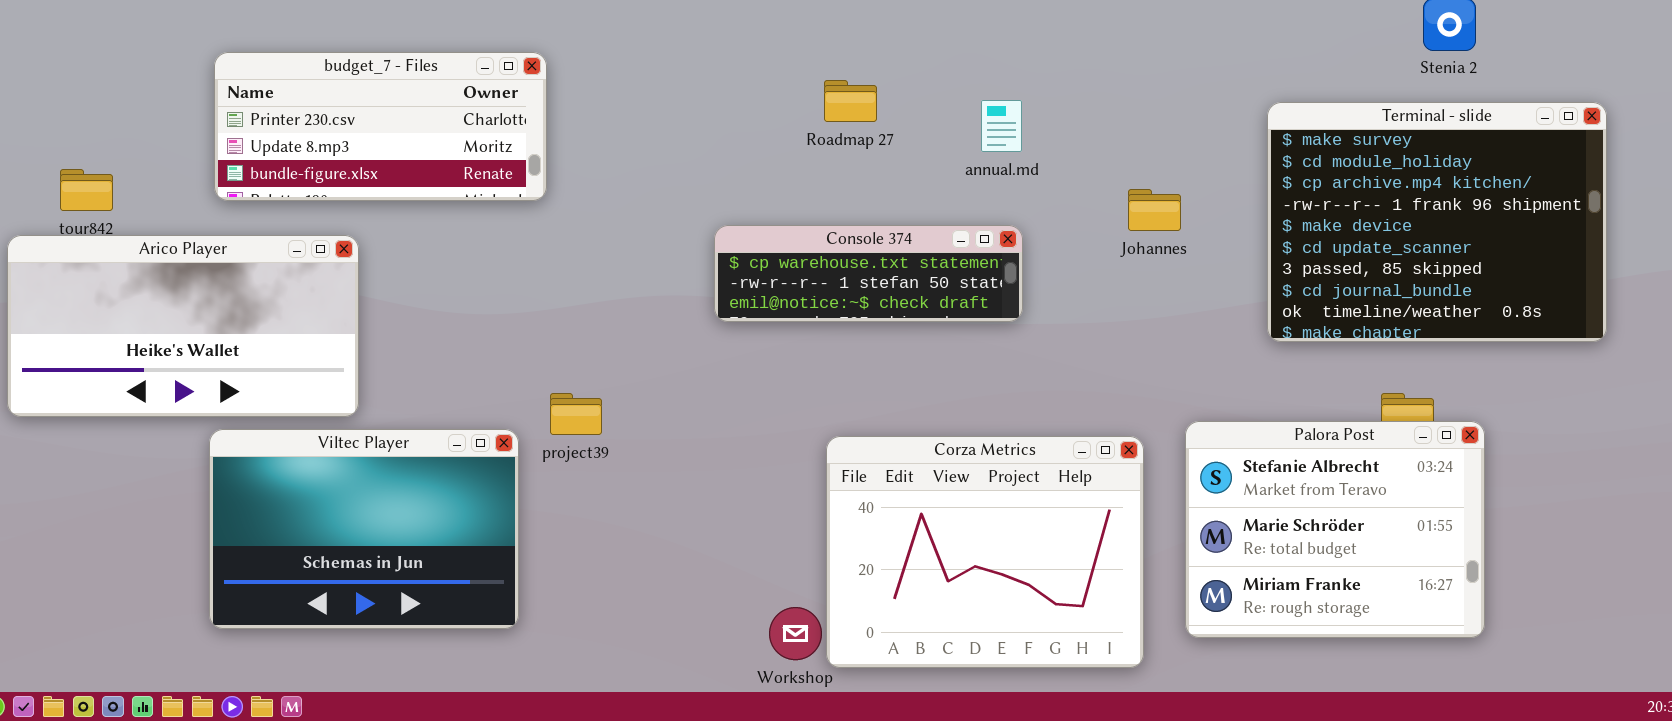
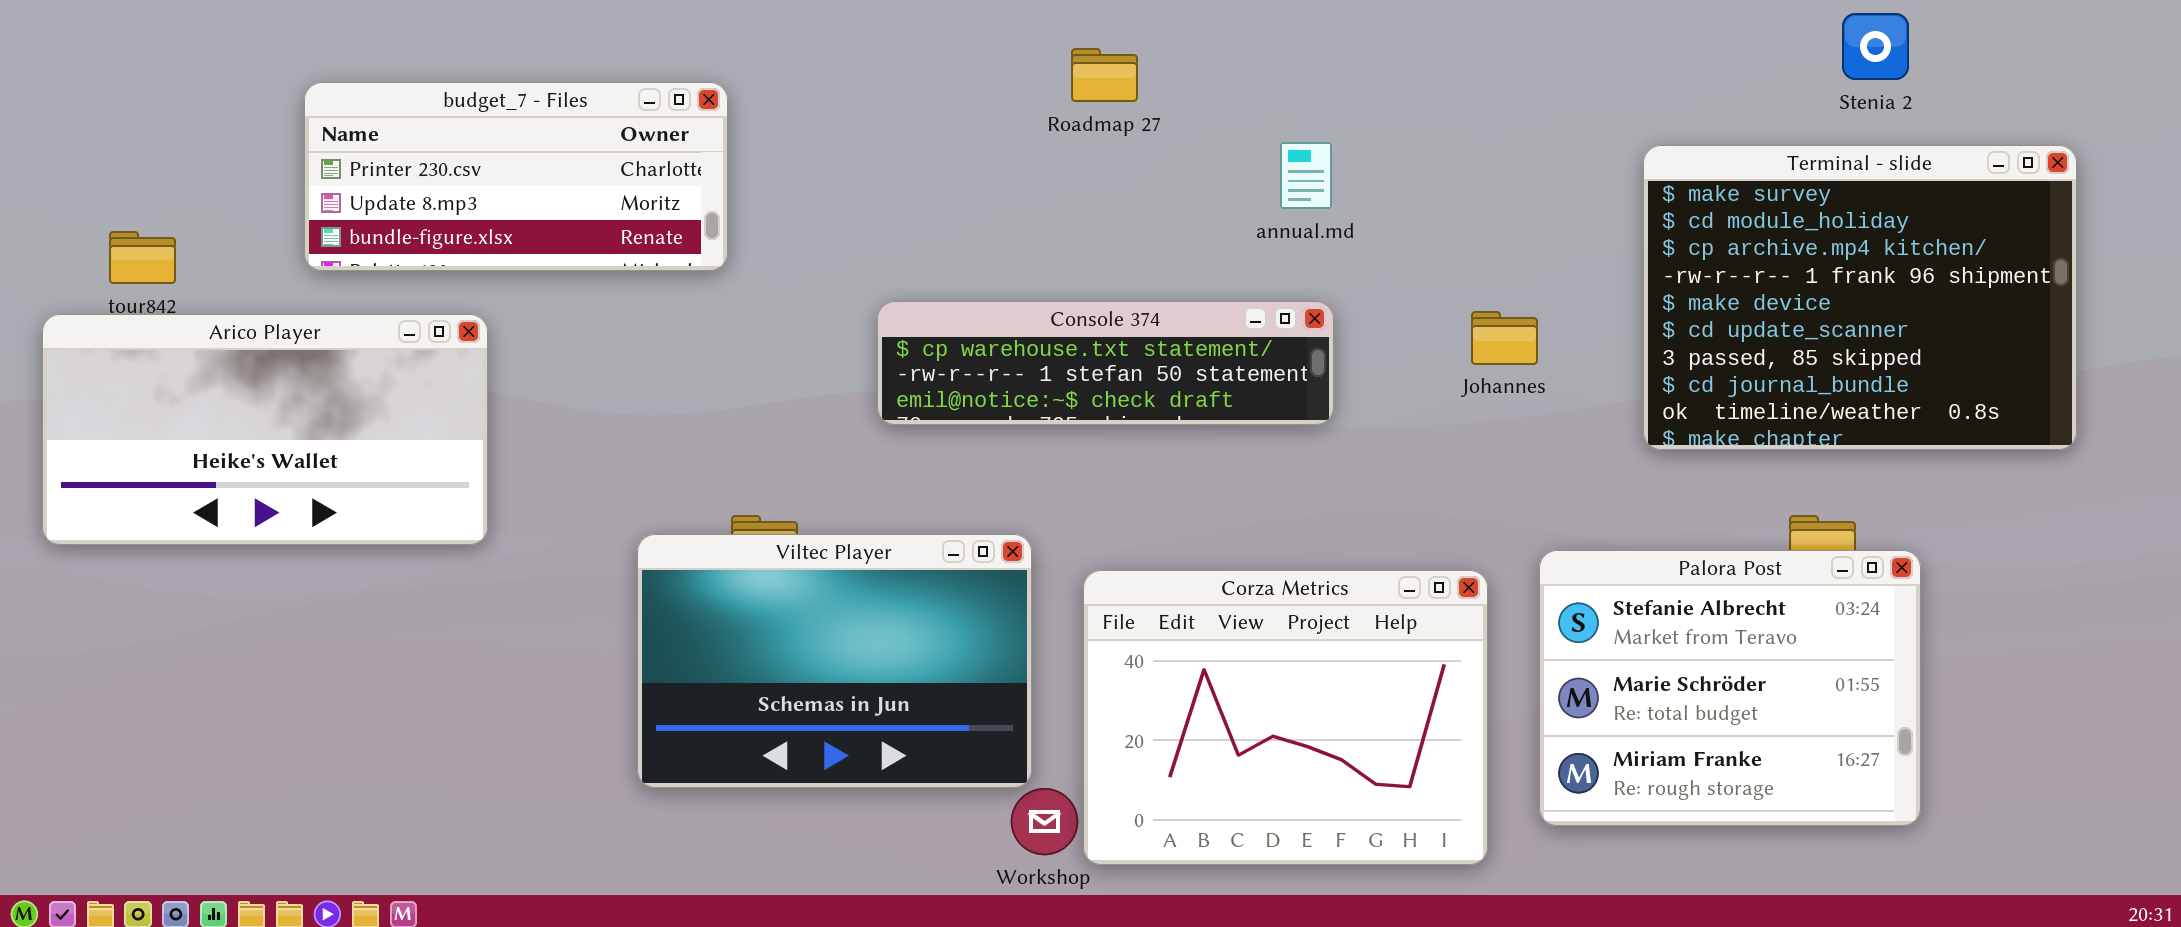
Roadmap 27: [824,80,877,122] -> [1071,48,1138,102], moved
Johannes: [1128,189,1181,231] -> [1471,311,1538,365], moved
Console 374: [714,225,1023,322] -> [877,301,1334,425], resized
Viltec Player: [209,429,519,629] -> [637,534,1032,788], moved

